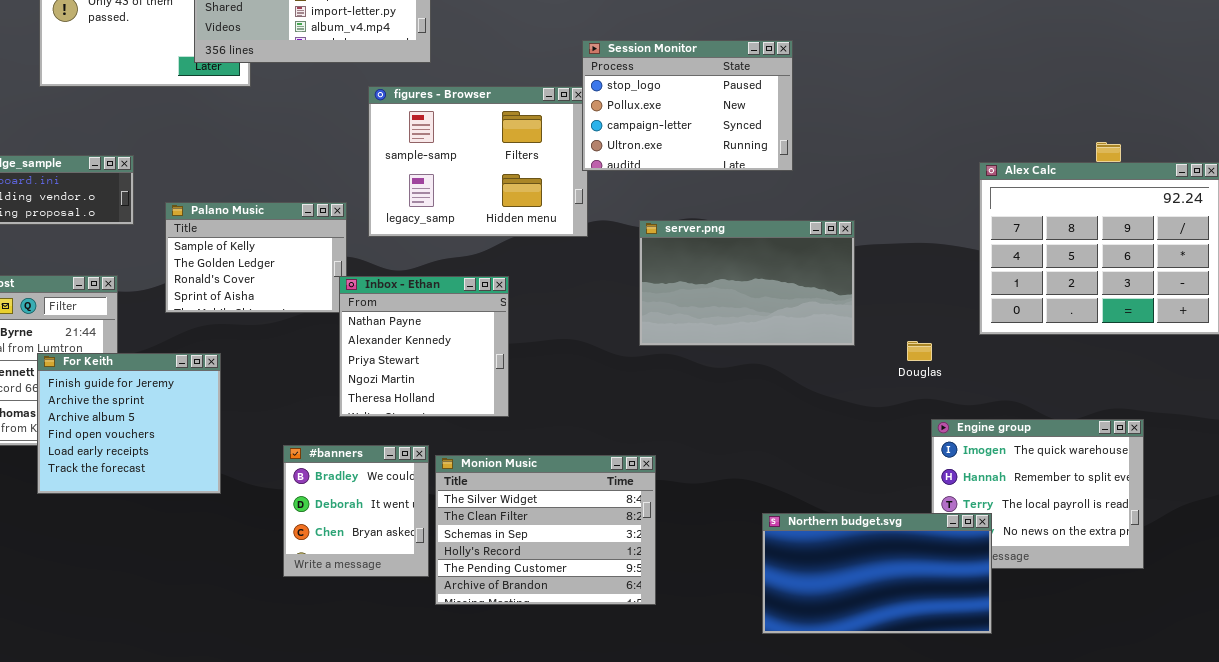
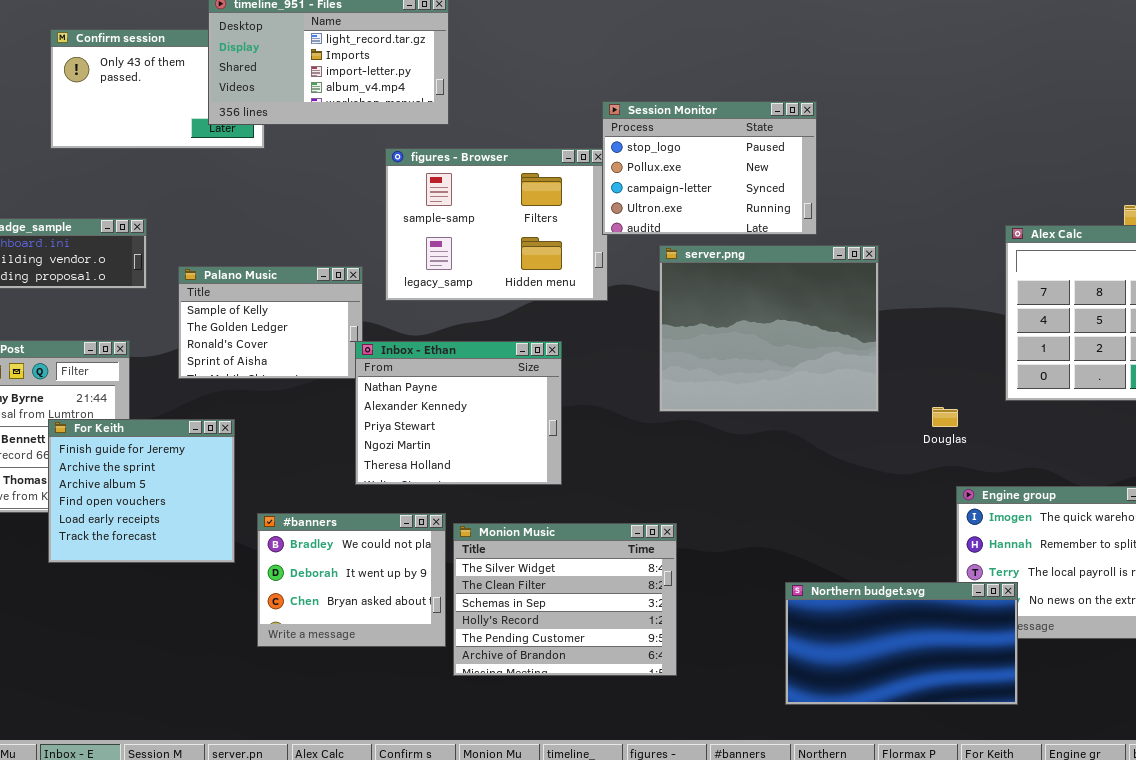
server.png: [639,220,855,346] -> [659,245,879,412], resized
Inbox - Ethan: [339,276,509,417] -> [355,341,562,485], resized
#banners: [283,445,429,577] -> [257,513,446,647], resized

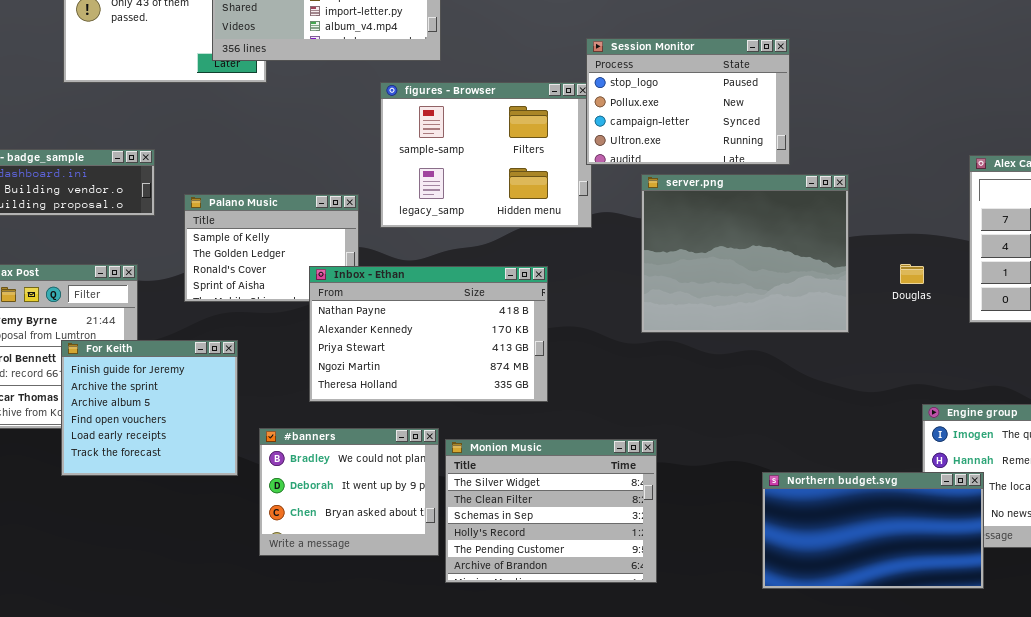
Inbox - Ethan: [355,341,562,485] -> [309,266,548,402], resized
Douglas: [932,407,958,427] -> [900,264,924,284], moved
Northern budget.svg: [785,582,1018,705] -> [762,472,984,589], moved

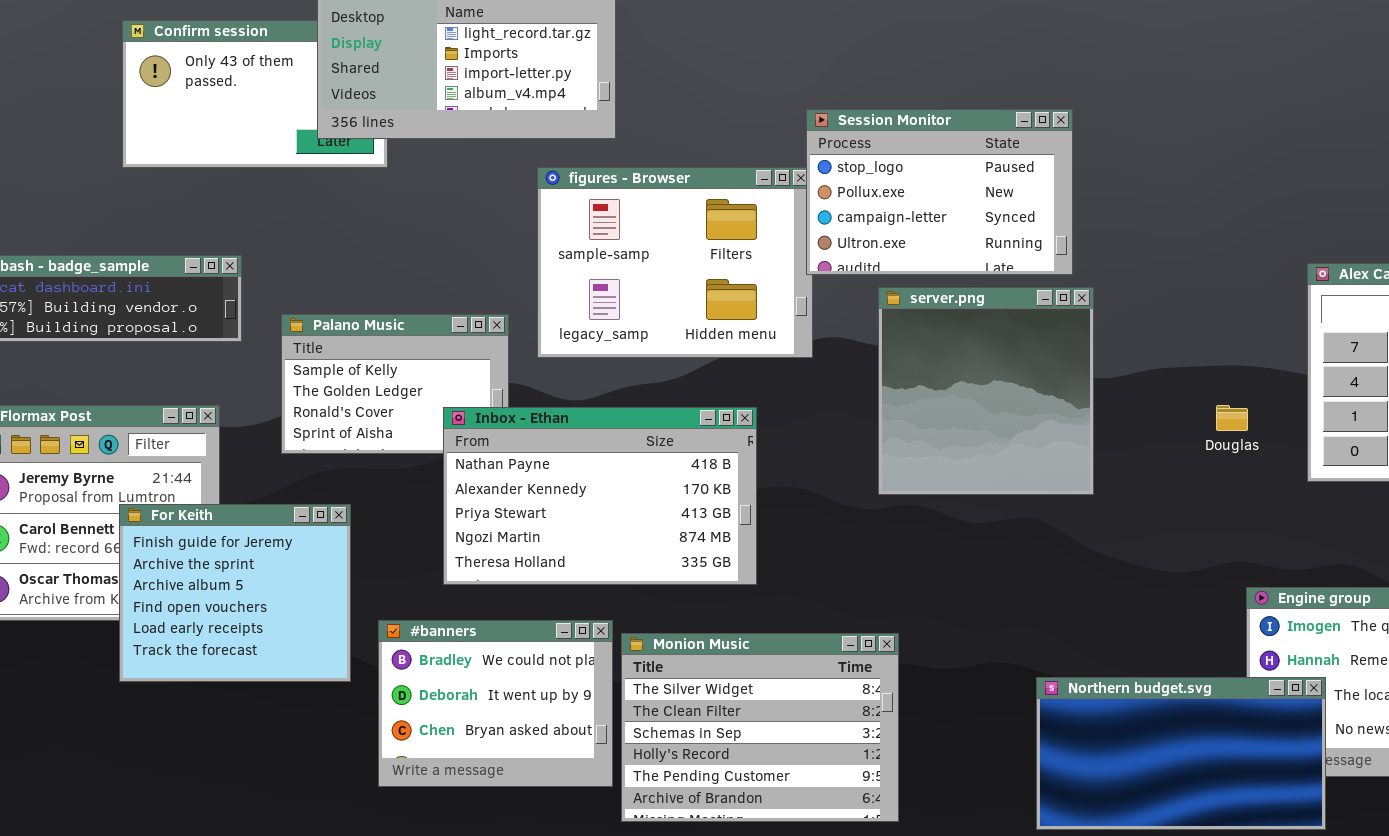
server.png: [641,174,849,333] -> [878,287,1094,495], resized

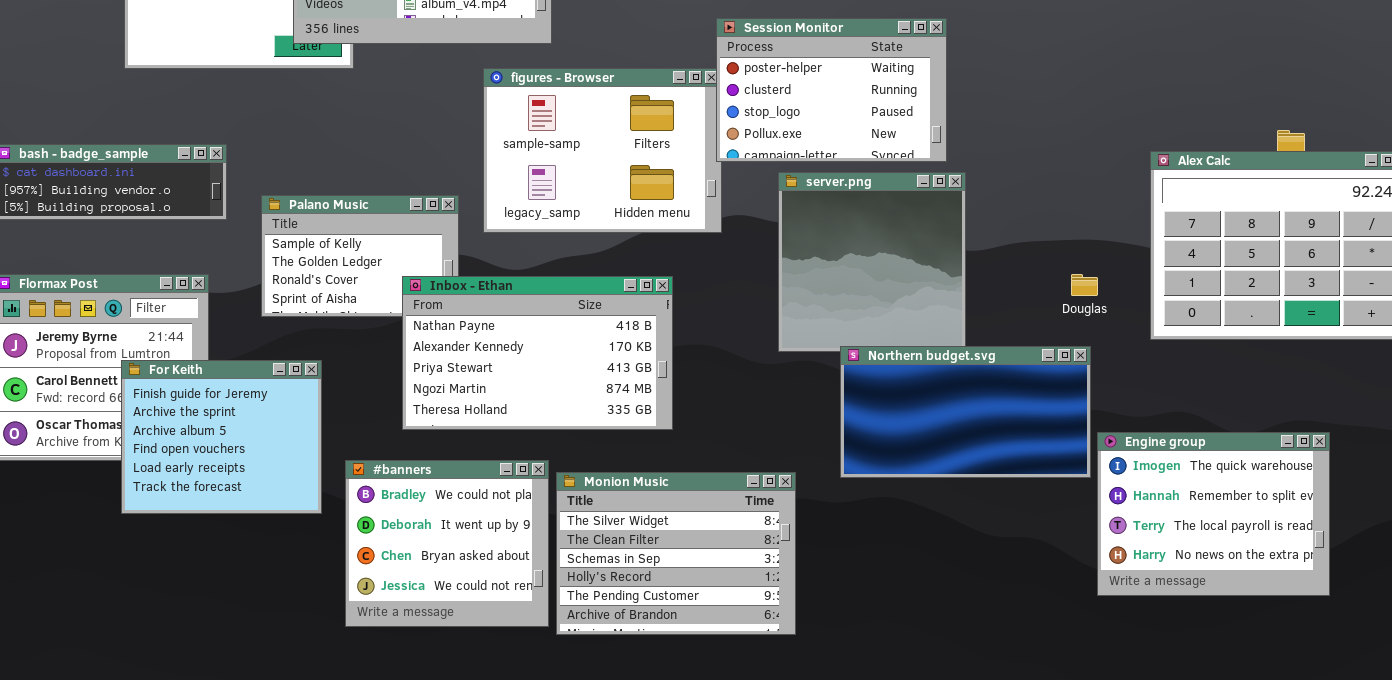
Session Monitor: [806,109,1073,275] -> [716,18,947,162], scrolled up 2 rows
#banners: [378,620,613,787] -> [345,460,549,627], resized
Northern budget.svg: [1036,677,1326,830] -> [840,346,1091,478], moved

